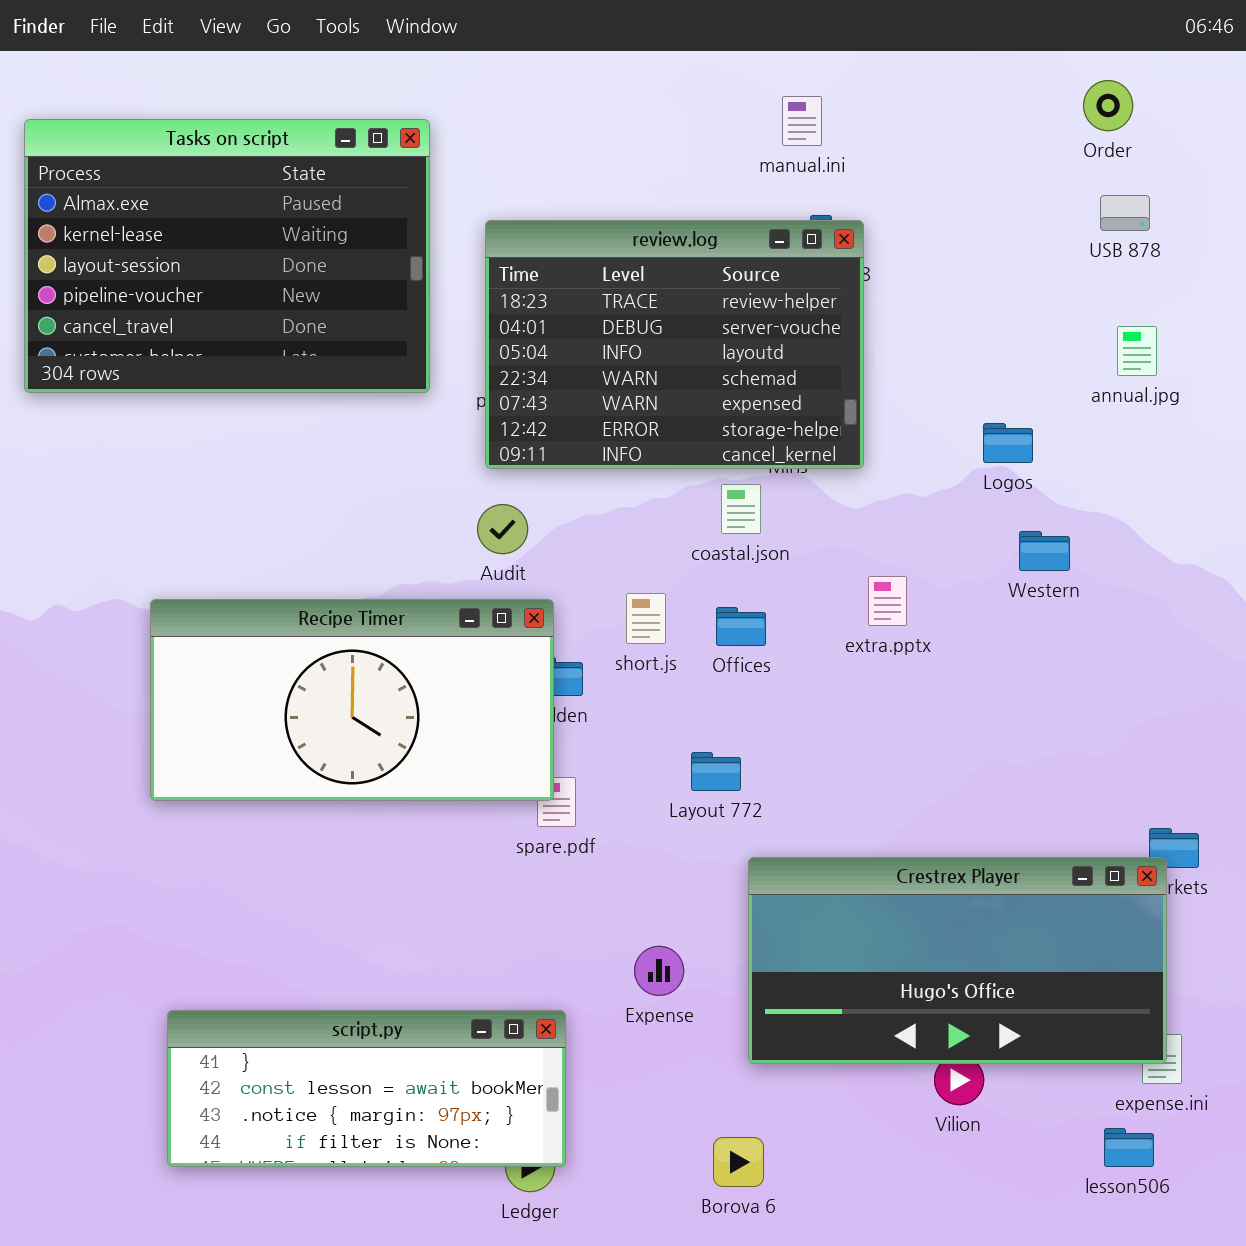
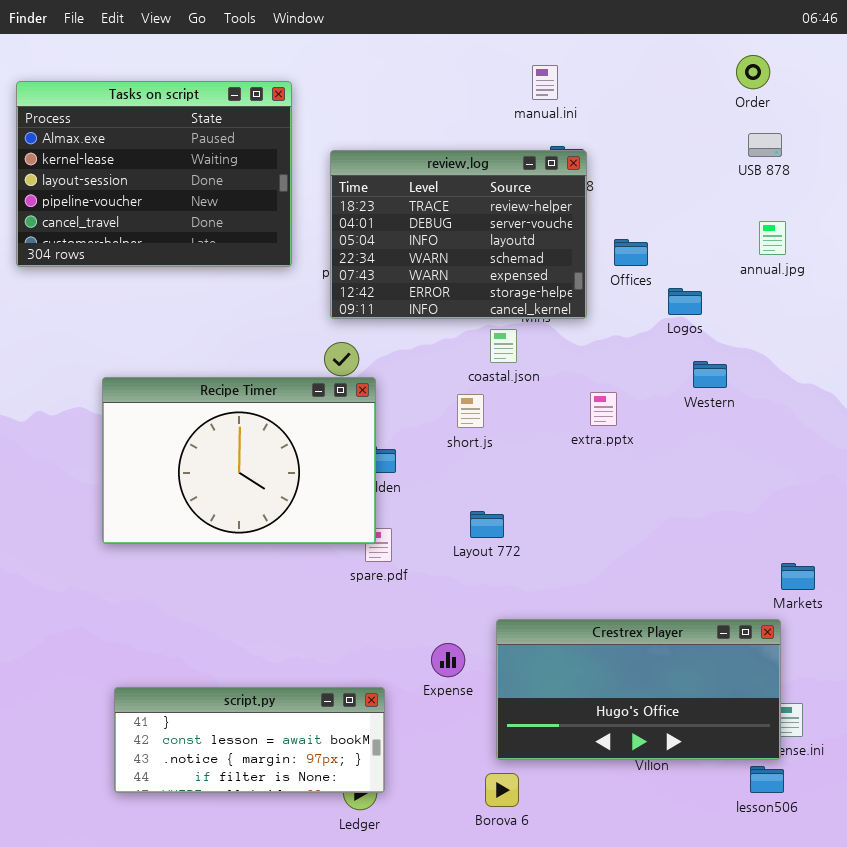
short.js: [626,593,666,644] -> [457,394,484,428], moved
Recipe Timer: [150,599,554,801] -> [102,377,376,544], resized
Offices: [716,607,766,646] -> [614,239,648,266], moved
Crestrex Player: [748,857,1167,1064] -> [496,619,781,760], moved

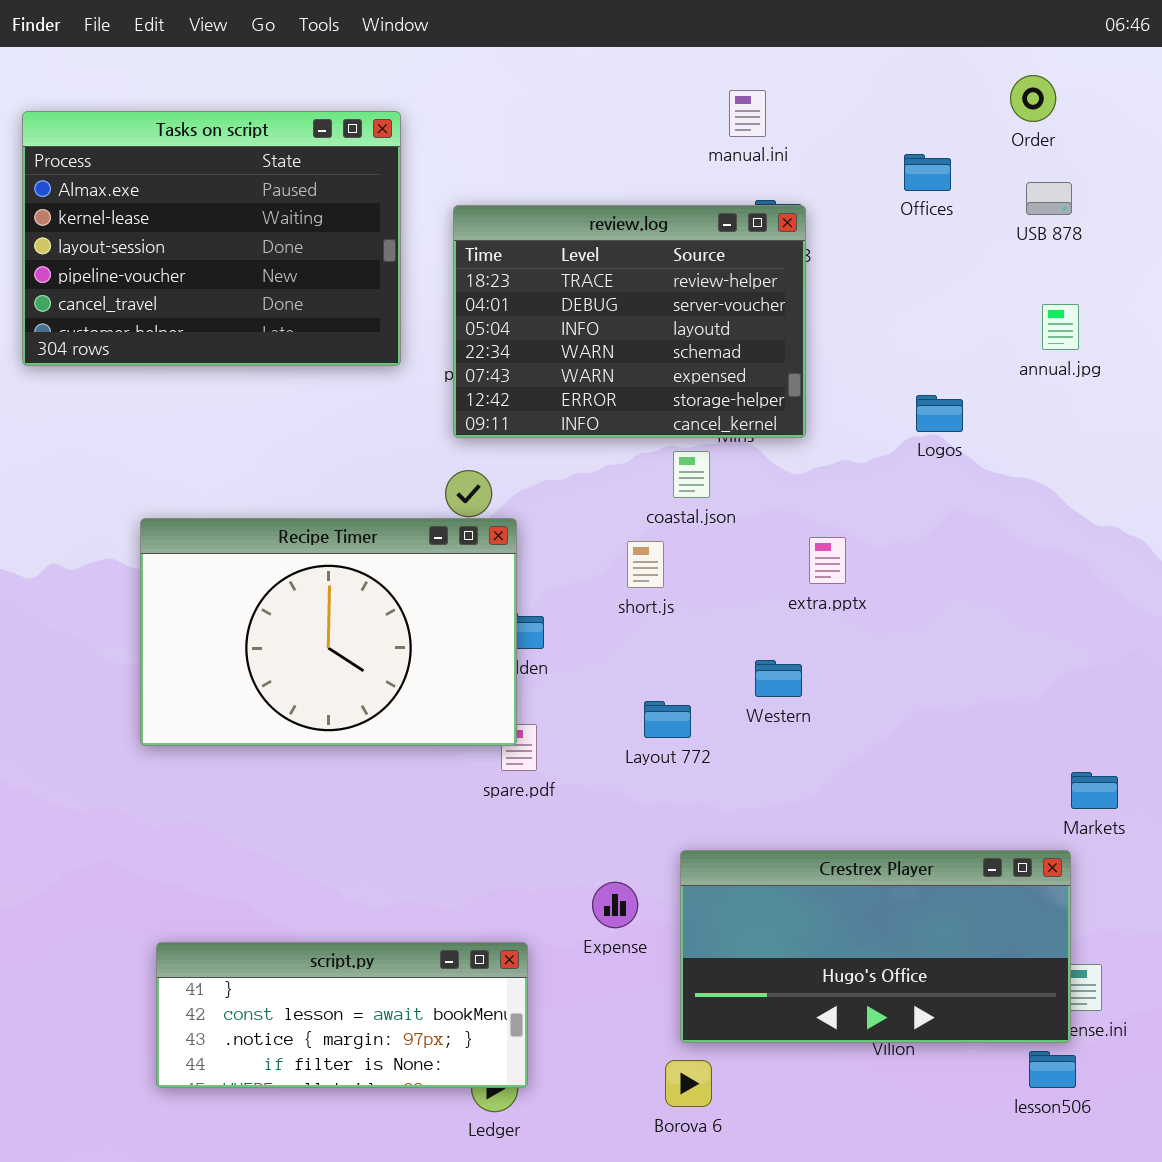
Offices: [614,239,648,266] -> [904,154,951,191], moved
Western: [693,361,727,388] -> [755,660,802,697], moved

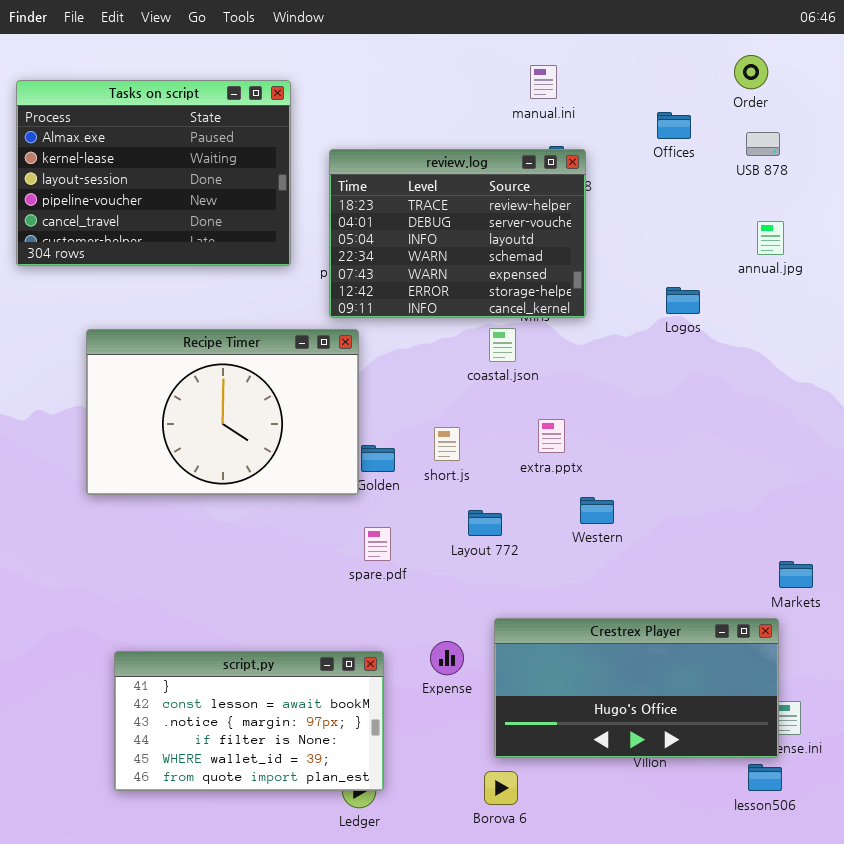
Recipe Timer: [140,518,517,746] -> [86,329,359,495], moved
extra.pptx: [809,537,846,584] -> [538,419,565,453], moved
short.js: [627,541,664,588] -> [434,427,460,461], moved
Western: [755,660,802,697] -> [580,497,614,524], moved
script.py: [156,942,528,1088] -> [114,651,384,791], resized

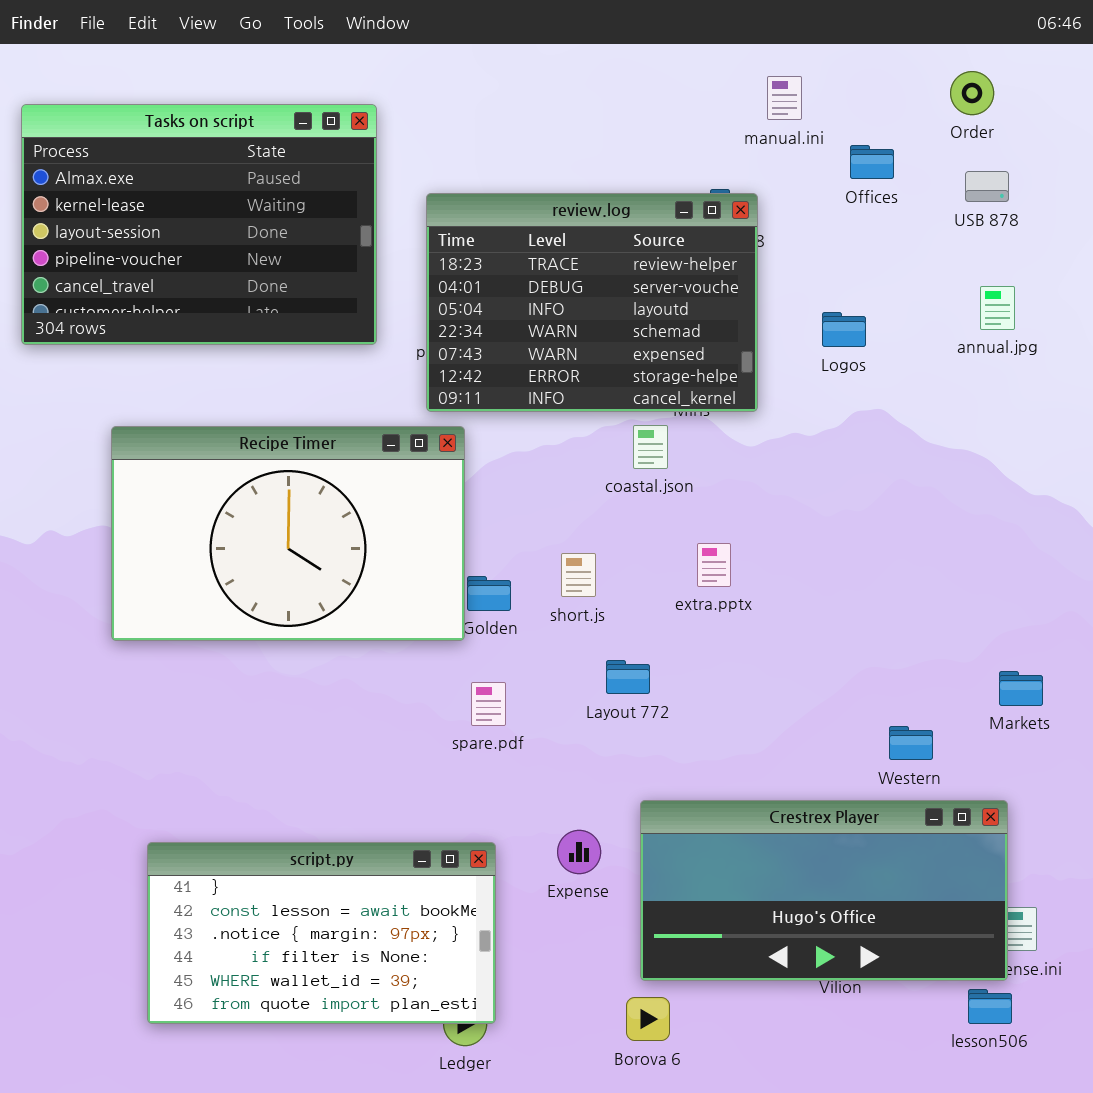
manual.ini: [530,65,557,99] -> [767,76,802,120], moved
Logos: [666,287,700,314] -> [822,312,866,347], moved
Western: [580,497,614,524] -> [889,726,933,760], moved
Markets: [779,561,813,588] -> [999,671,1043,706], moved

